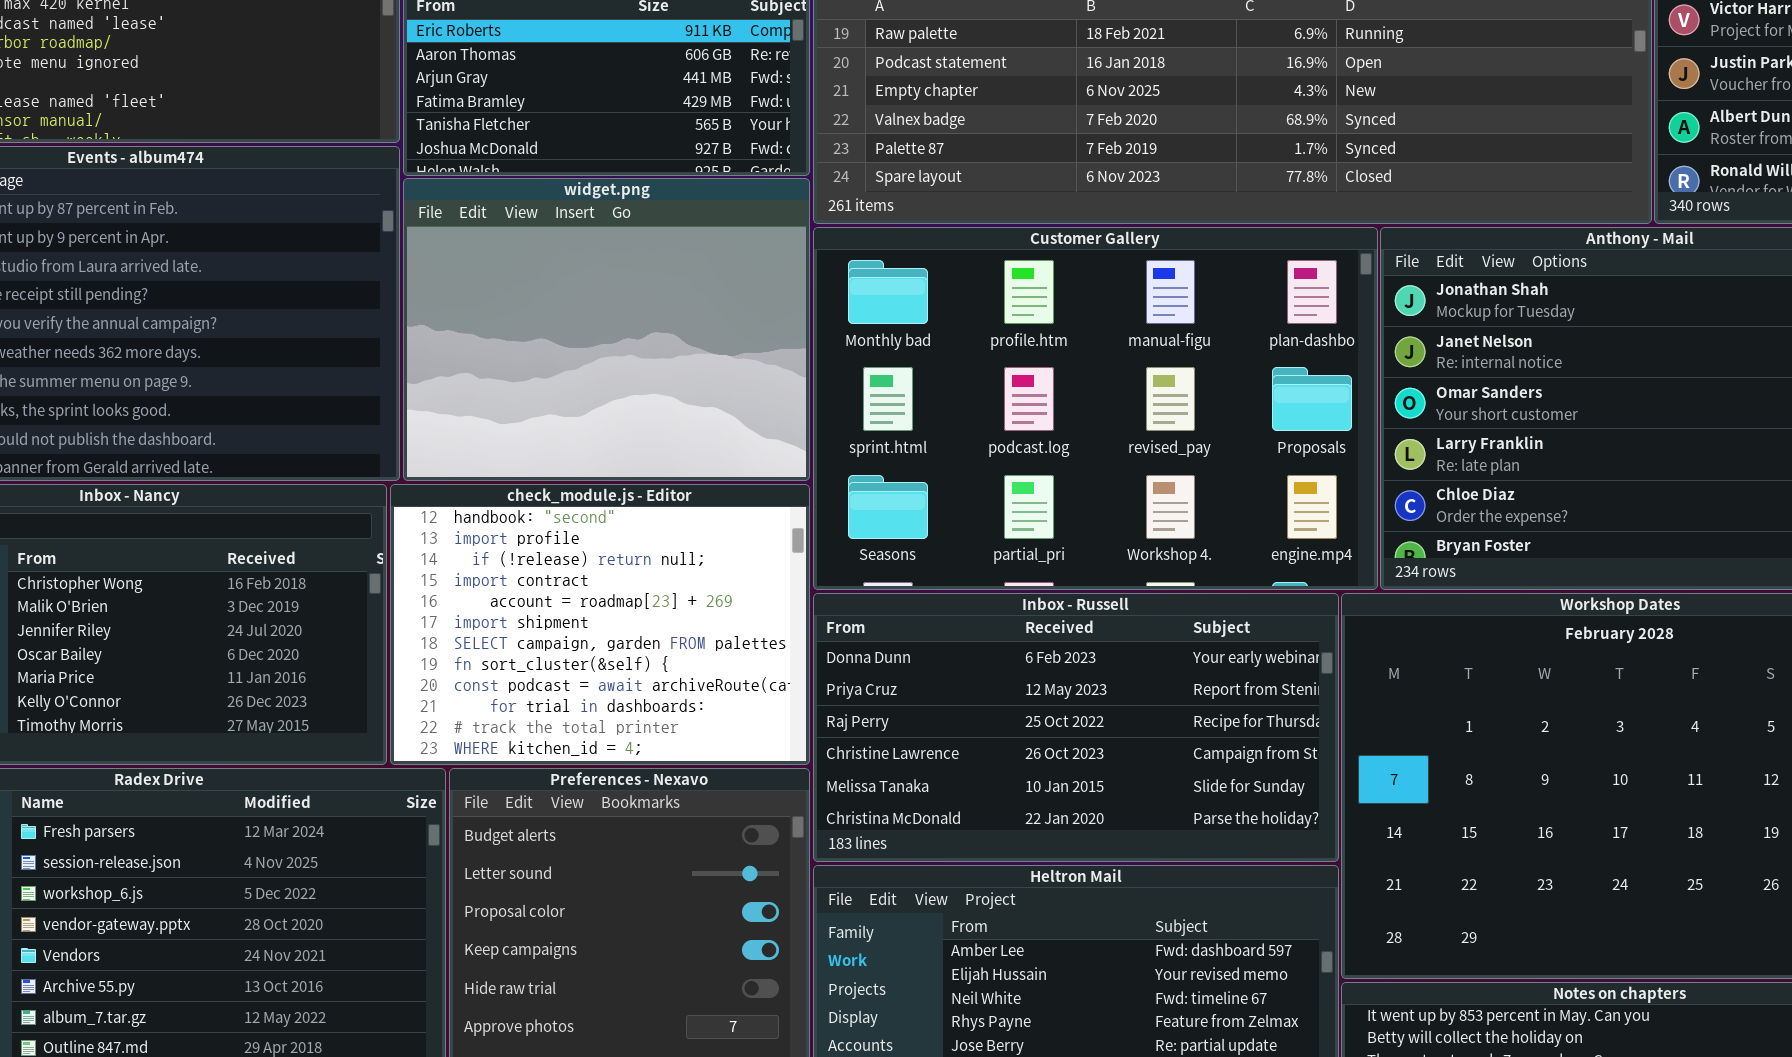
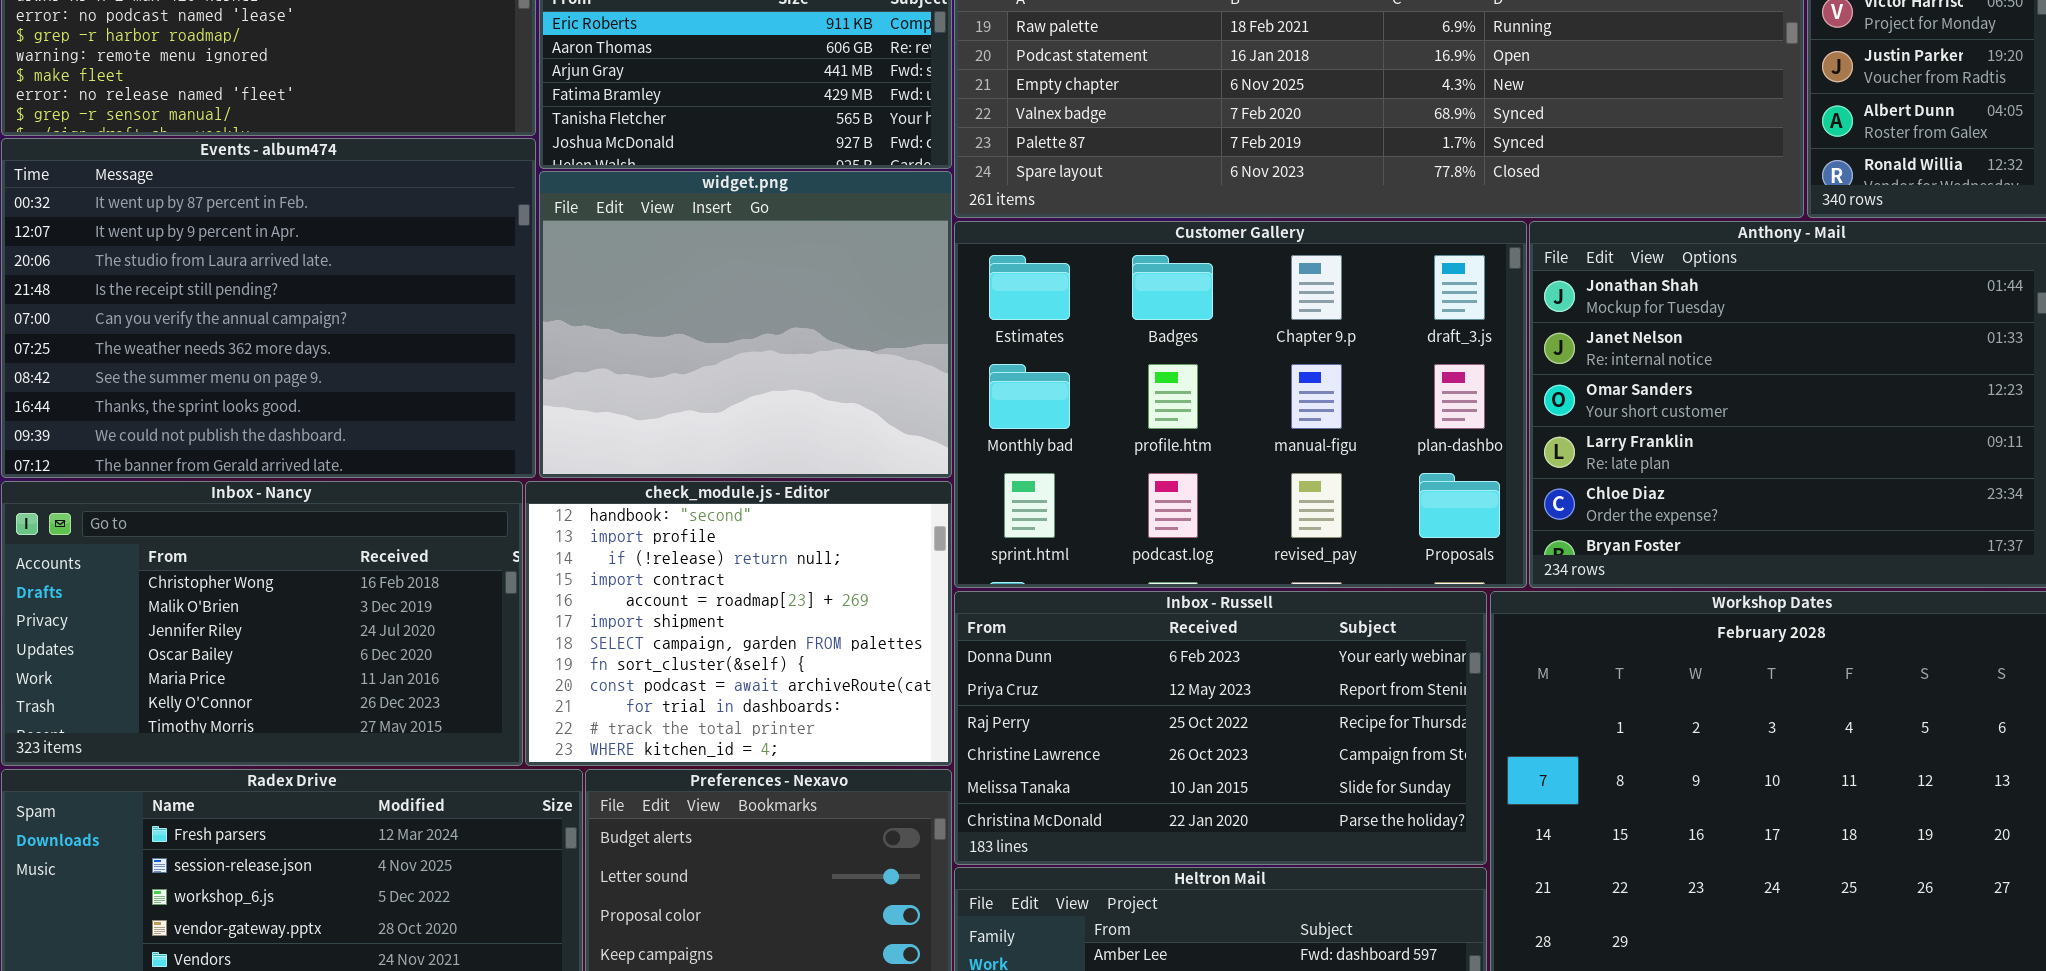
Customer Gallery: [813,227,1378,590] -> [954,221,1527,588], scrolled up 1 row

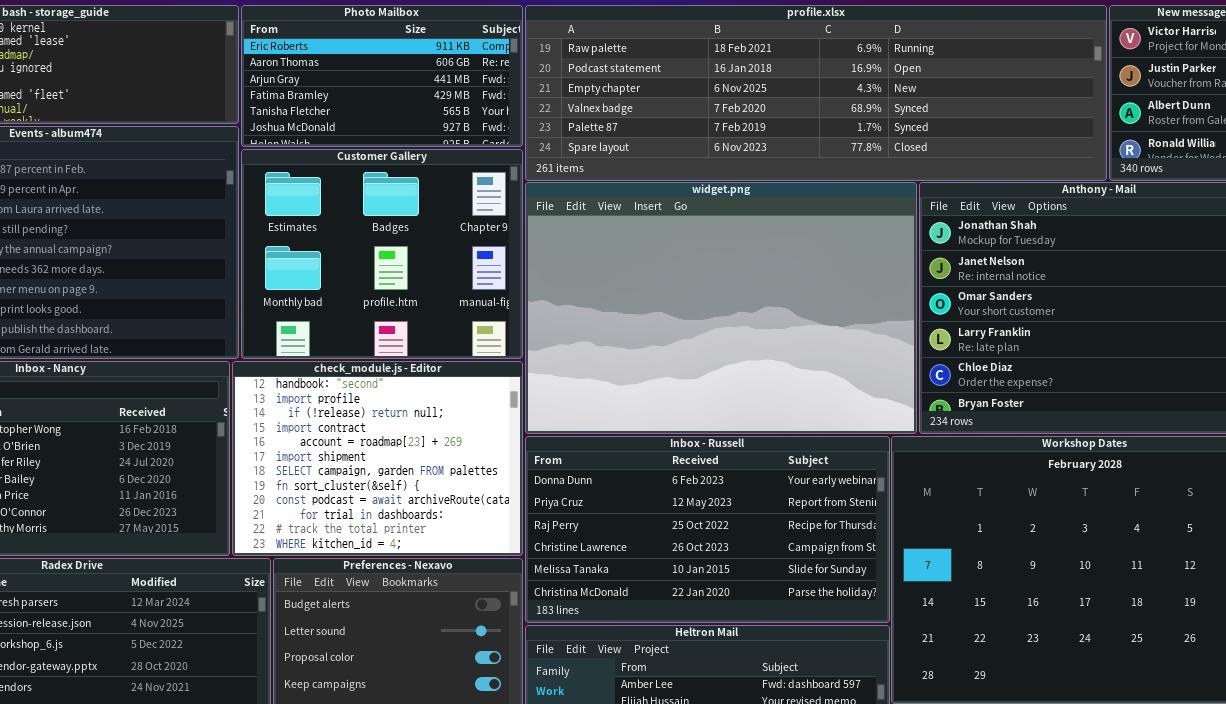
widget.png: [539,171,952,478] -> [525,182,917,434], moved, resized
Customer Gallery: [954,221,1527,588] -> [241,149,523,359], moved, resized

